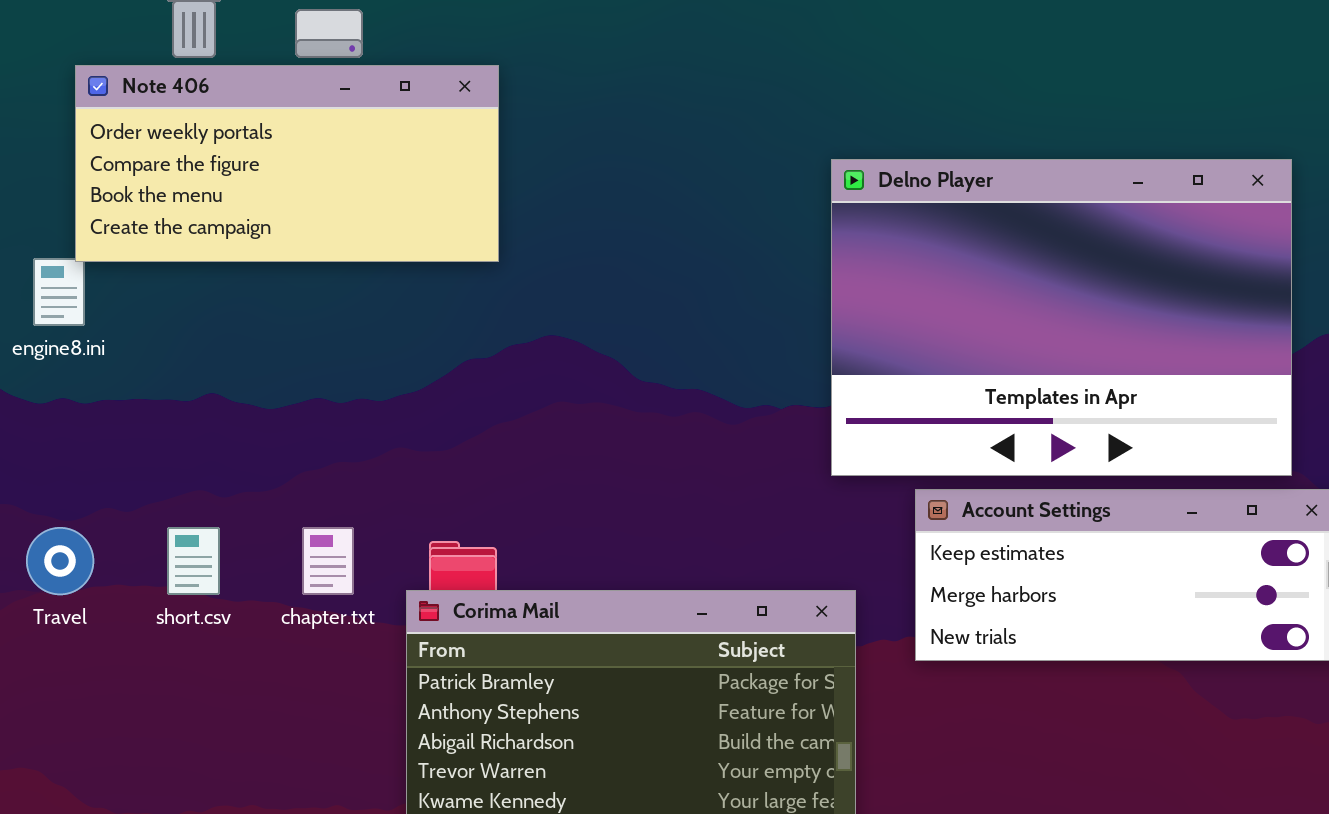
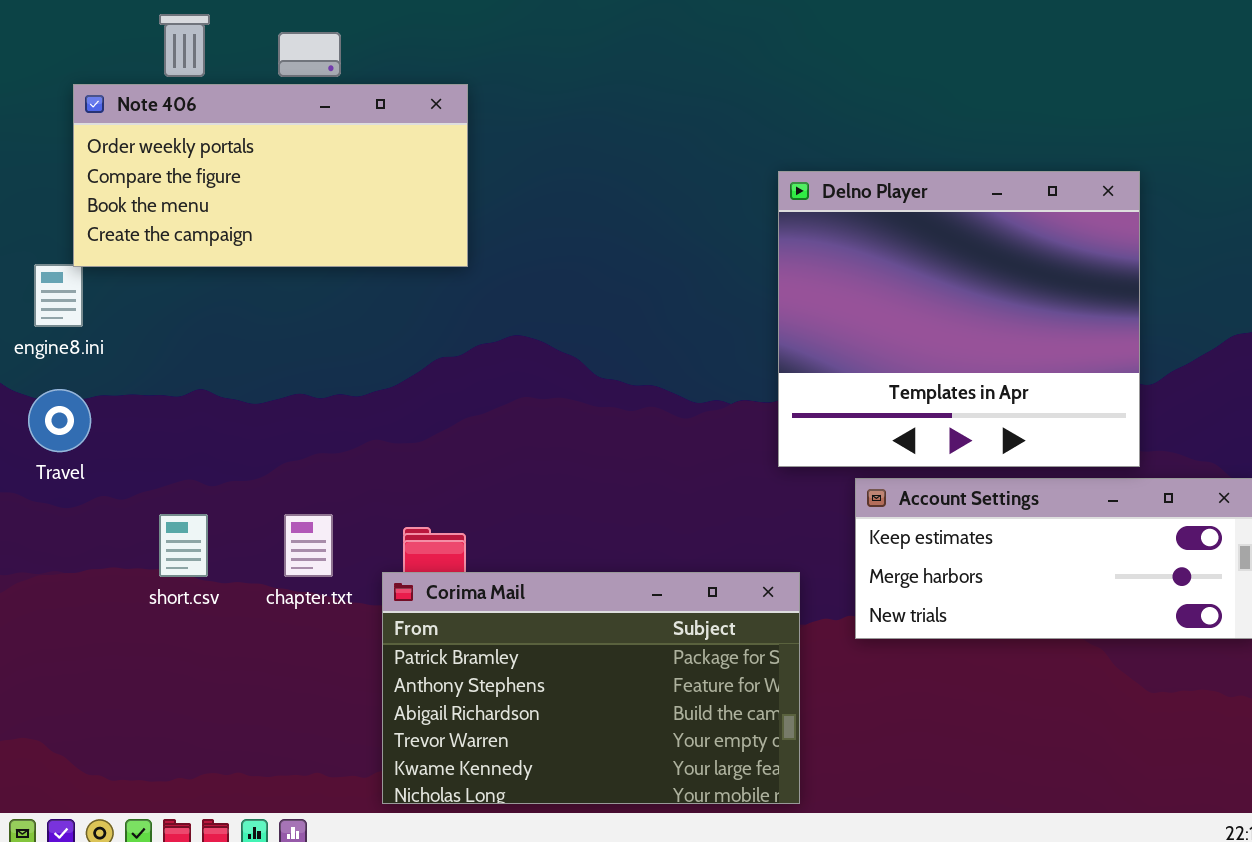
Delno Player: [831,159,1292,476] -> [778,171,1140,467], resized
Travel: [26,527,94,595] -> [28,389,91,452], moved

